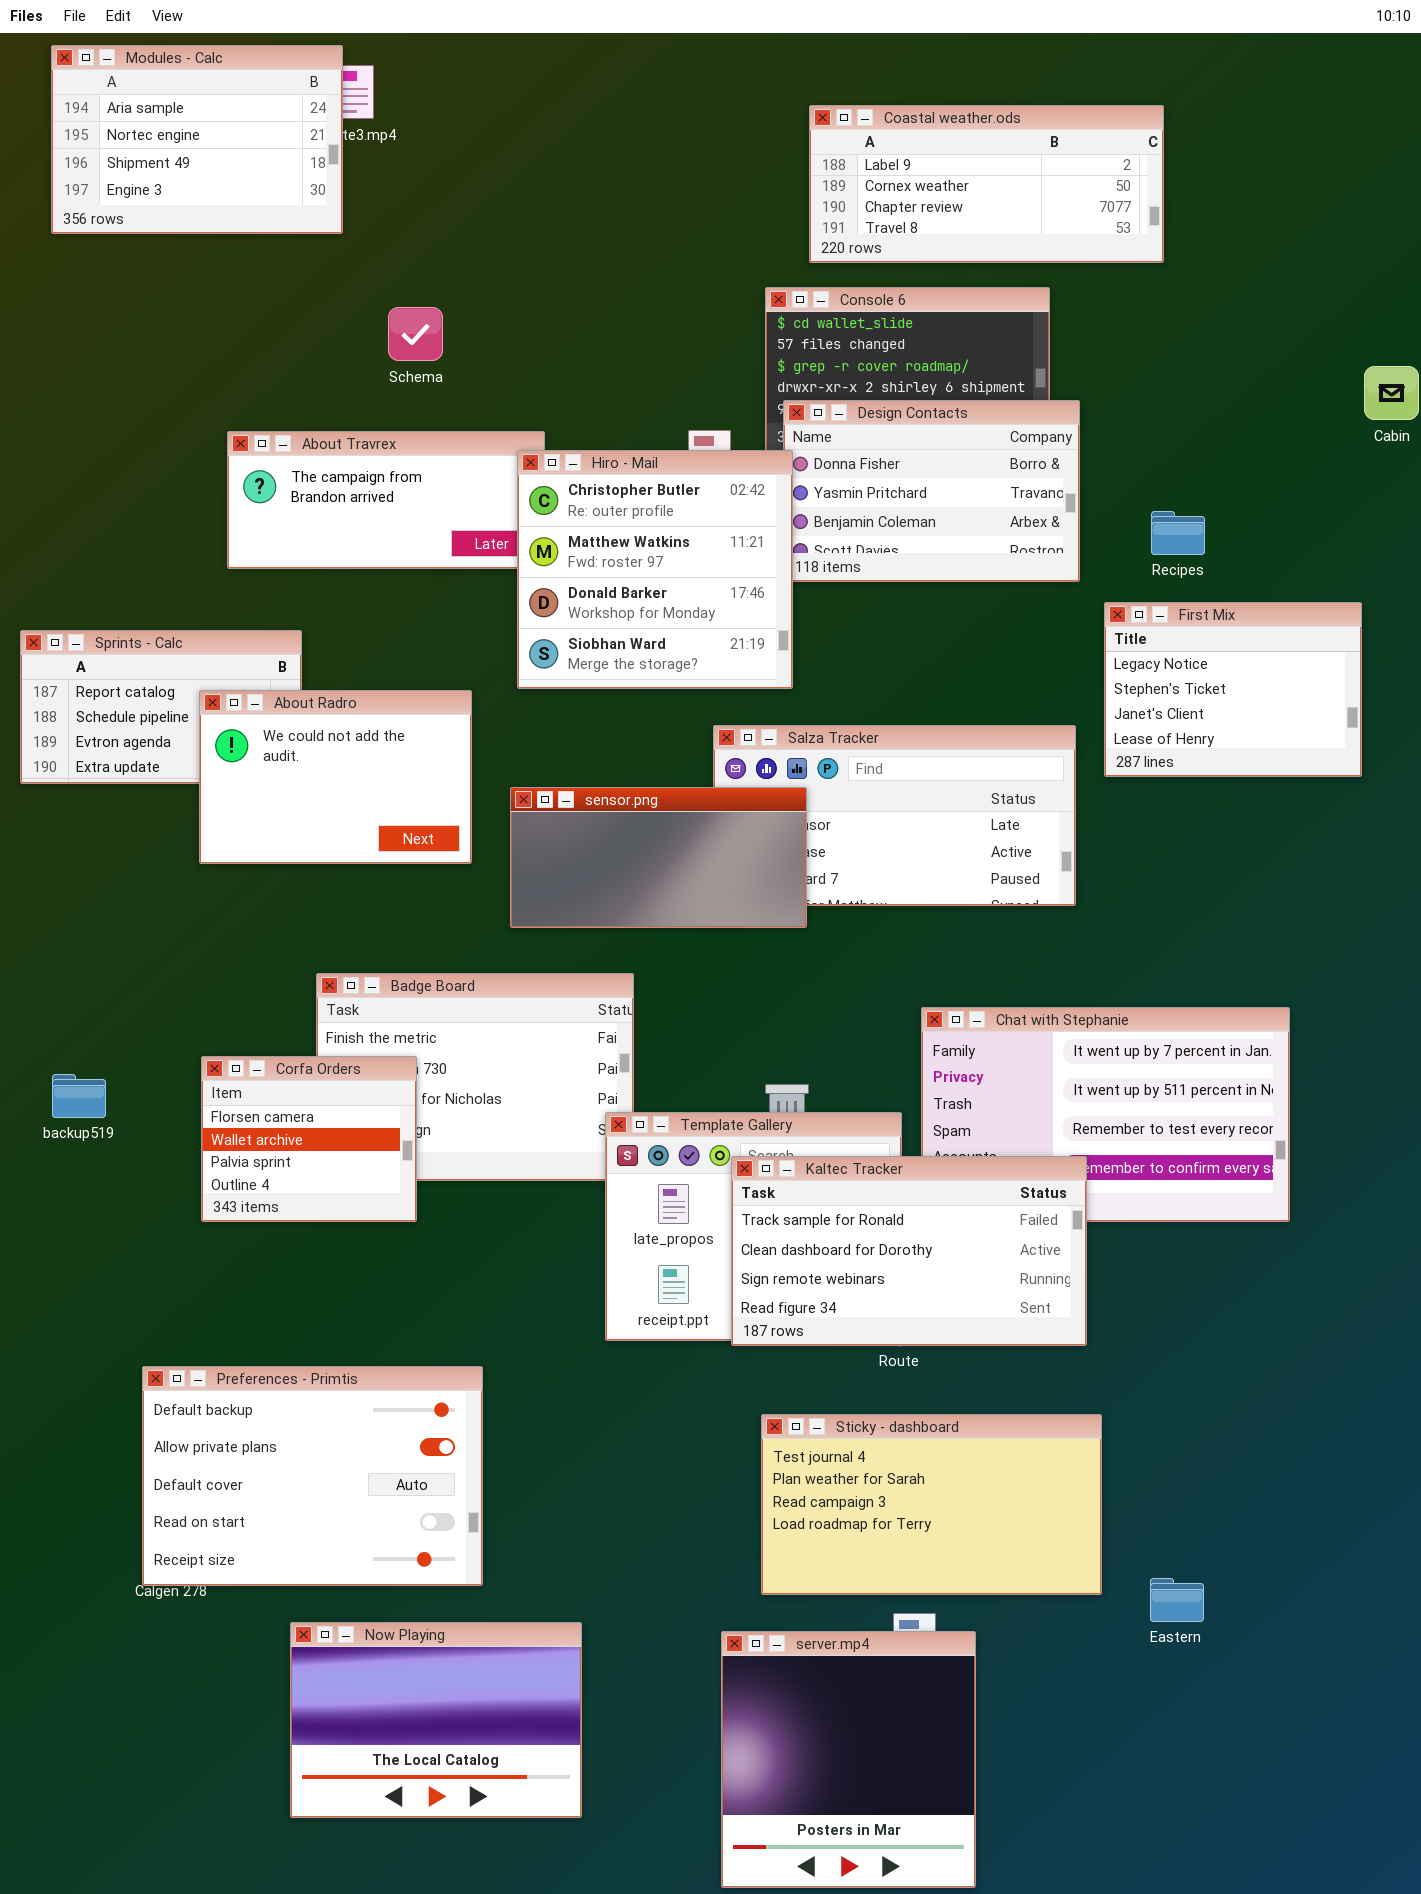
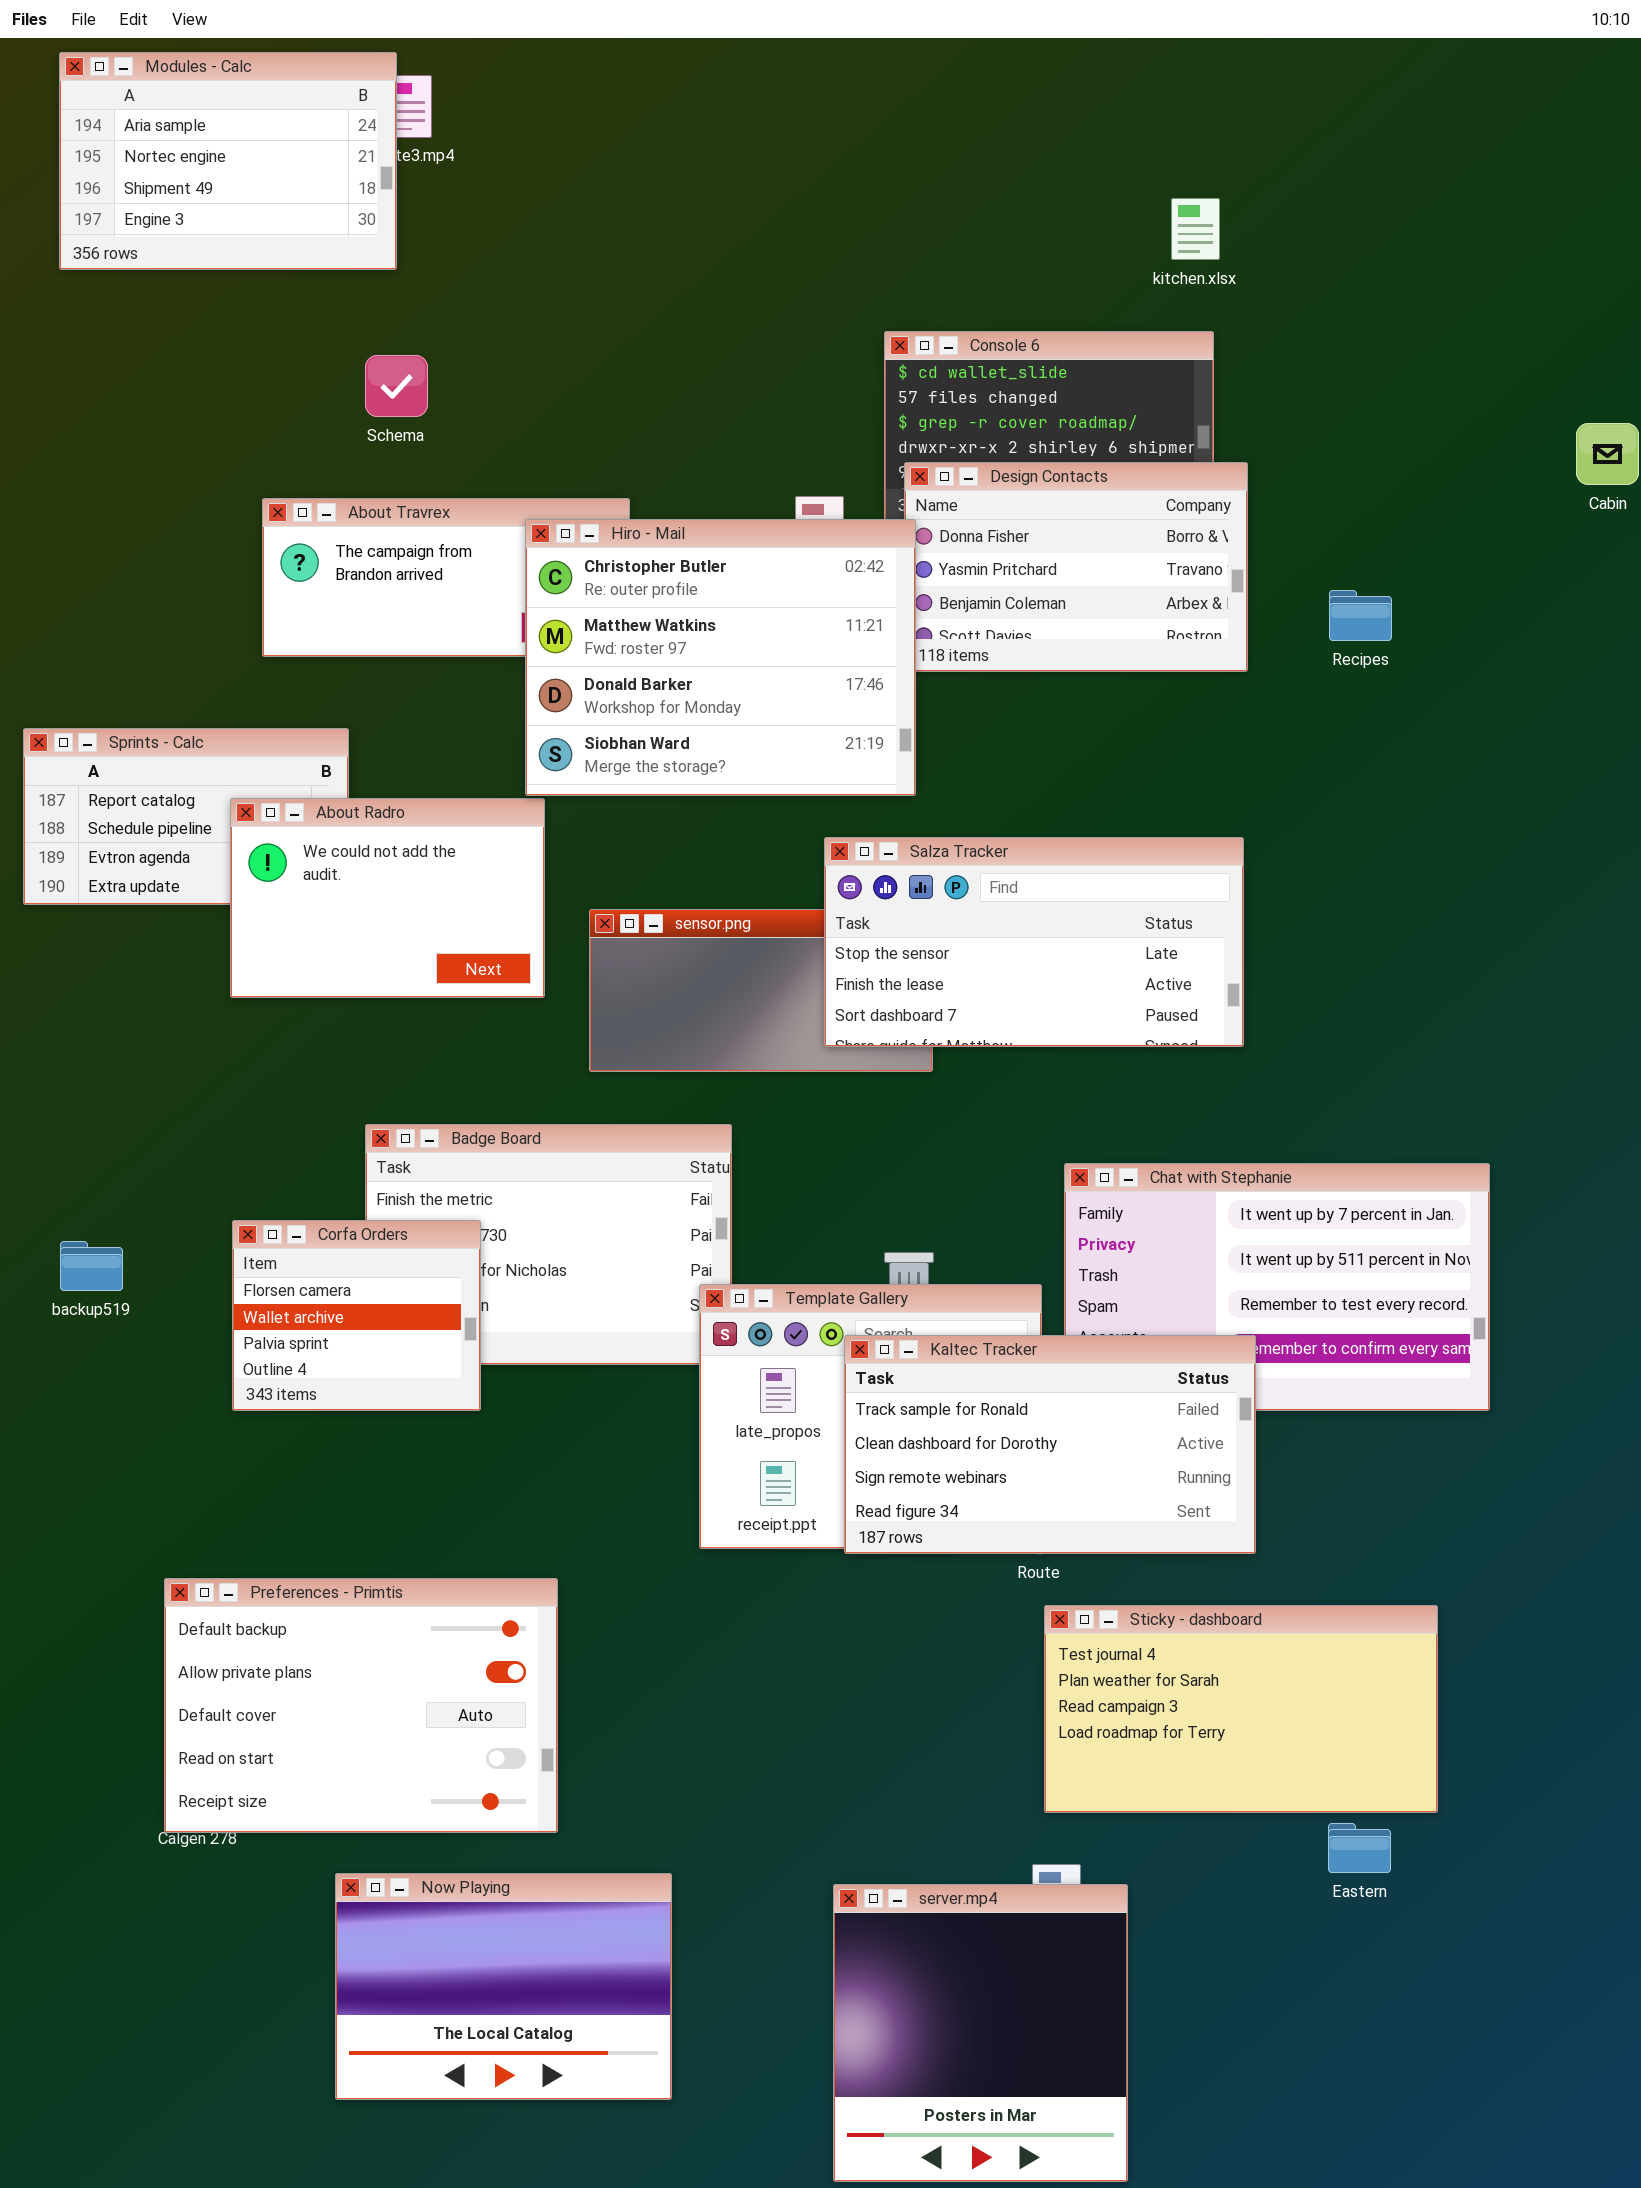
Coastal weather.ods: [809,105,1164,263] -> none, closed
Schema: [388,307,443,361] -> [365,355,428,417], moved
Hiro - Mail: [517,450,793,689] -> [525,519,916,796], resized
First Mix: [1104,602,1362,777] -> none, closed
Salza Tracker: [713,725,1076,906] -> [824,837,1244,1047], raised
Sticky - dashboard: [761,1414,1102,1595] -> [1044,1605,1438,1813], moved

